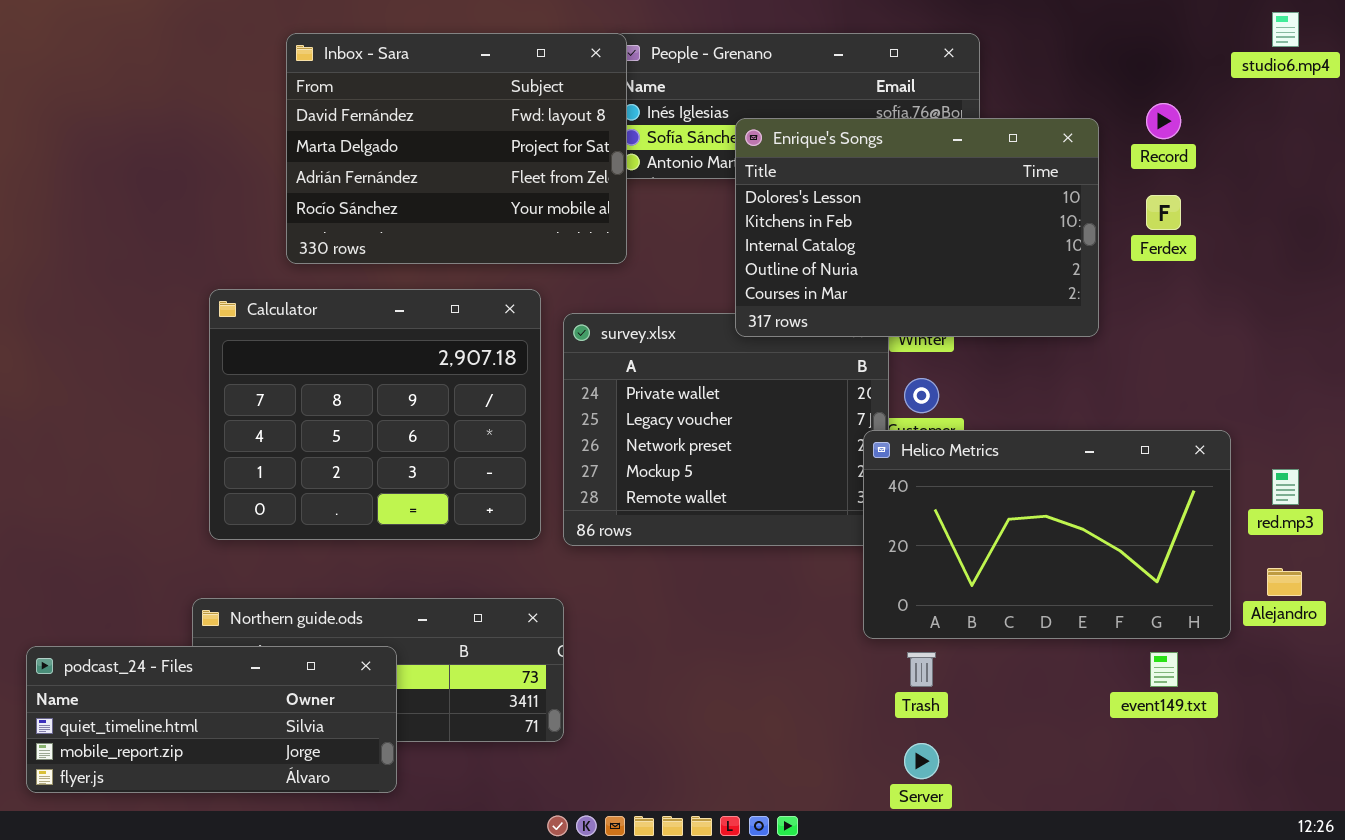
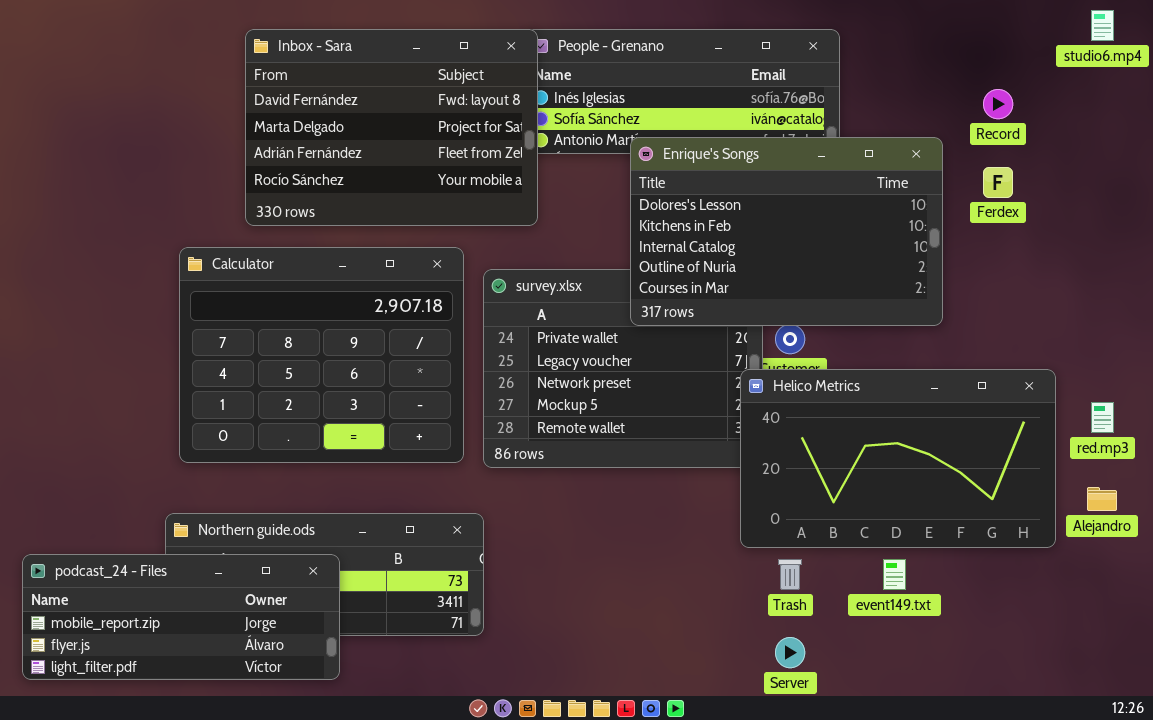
Enrique's Songs: [735,118,1099,337] -> [630,137,943,326], moved
podcast_24 - Files: [26,646,397,793] -> [22,554,340,680], scrolled down 1 row
event149.txt: [1150,652,1178,687] -> [883,559,906,590], moved

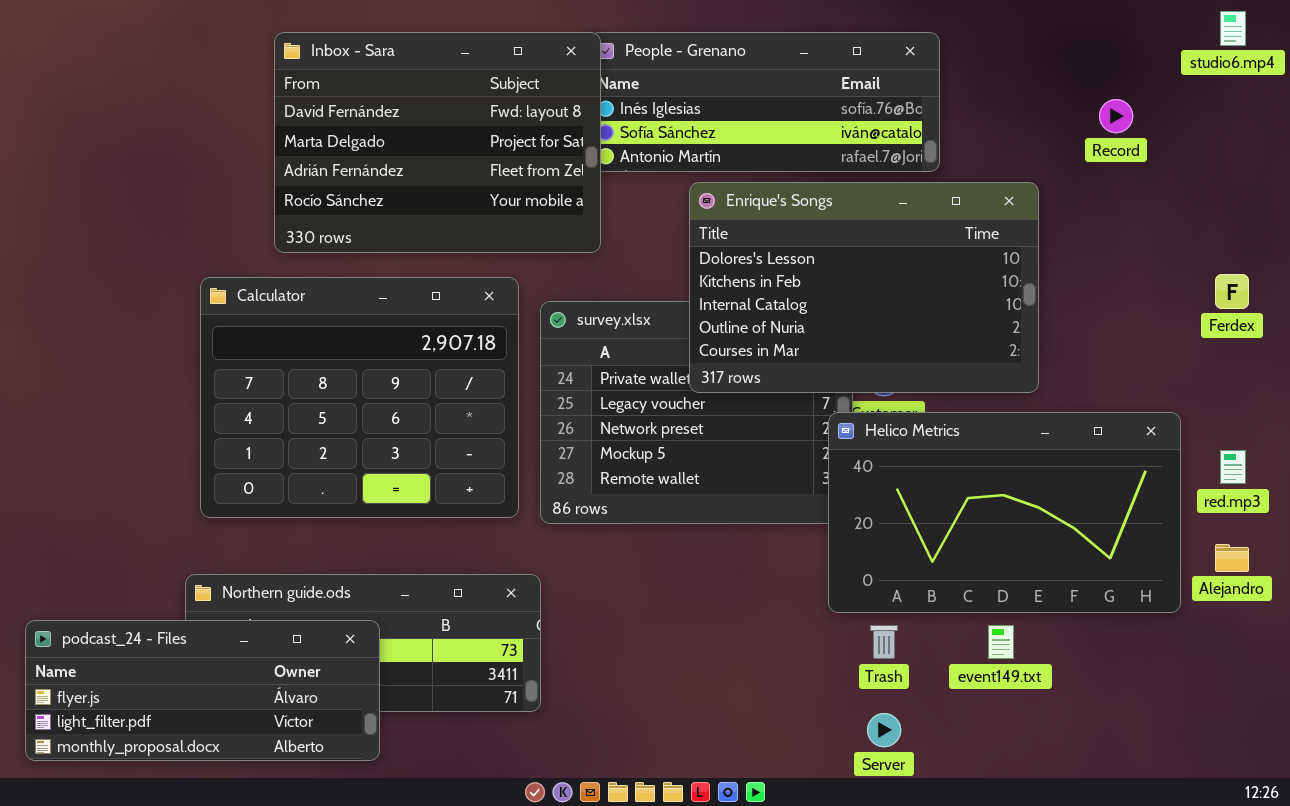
Enrique's Songs: [630,137,943,326] -> [689,182,1039,393], moved
Ferdex: [983,167,1013,198] -> [1215,274,1249,309], moved
podcast_24 - Files: [22,554,340,680] -> [25,620,380,761], scrolled down 1 row

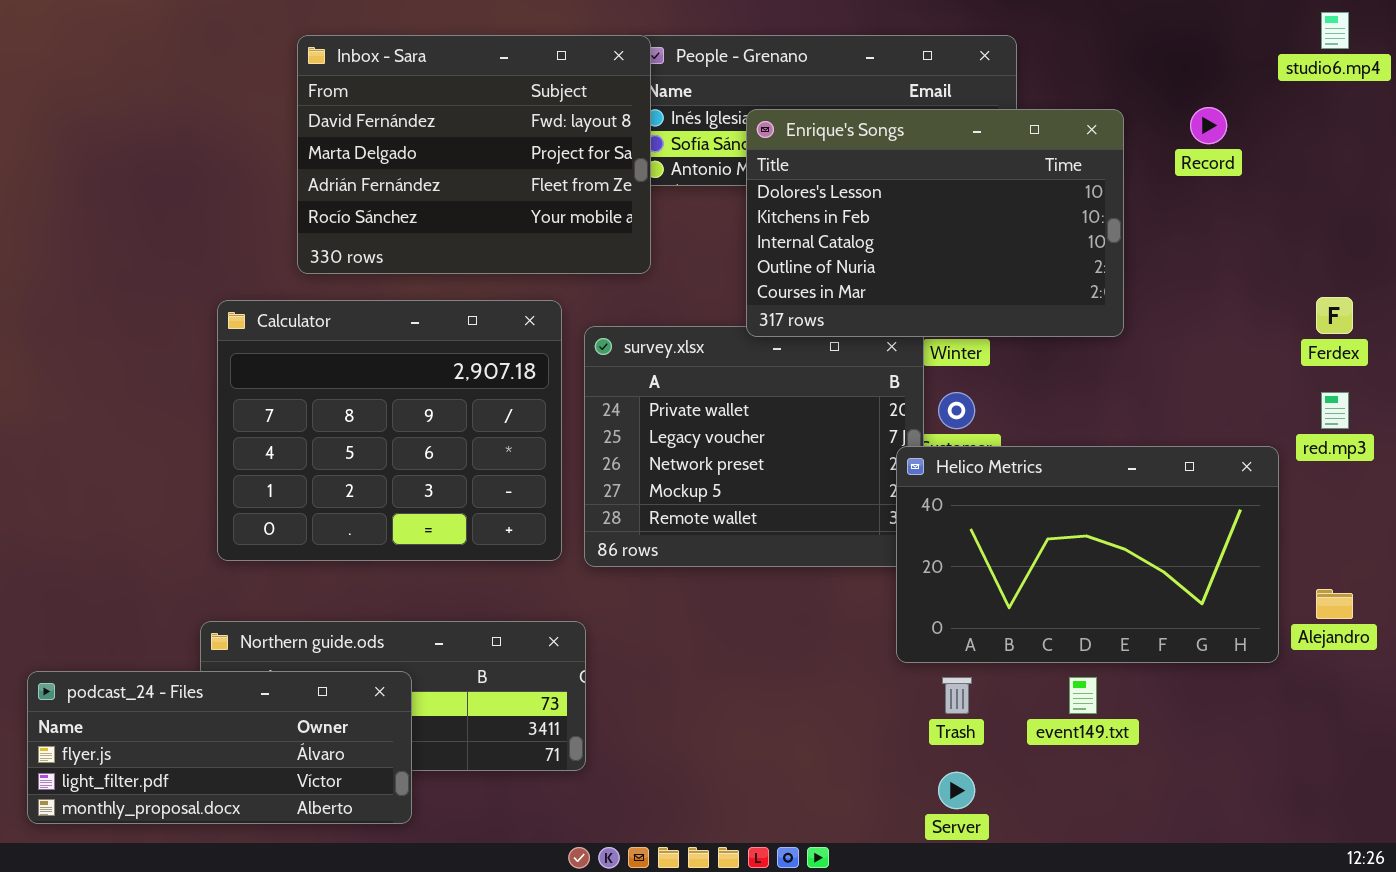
Enrique's Songs: [689,182,1039,393] -> [746,109,1124,337], moved
red.mp3: [1220,450,1246,484] -> [1321,392,1349,429], moved

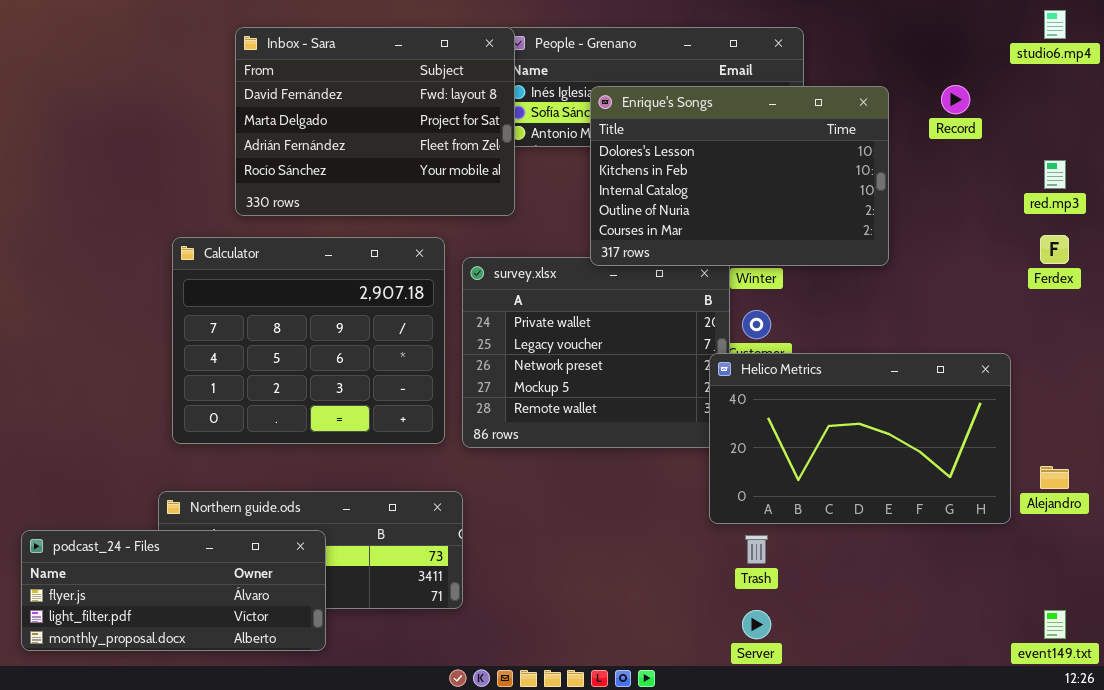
red.mp3: [1321,392,1349,429] -> [1044,160,1066,189], moved
event149.txt: [1069,677,1097,714] -> [1044,610,1066,639], moved

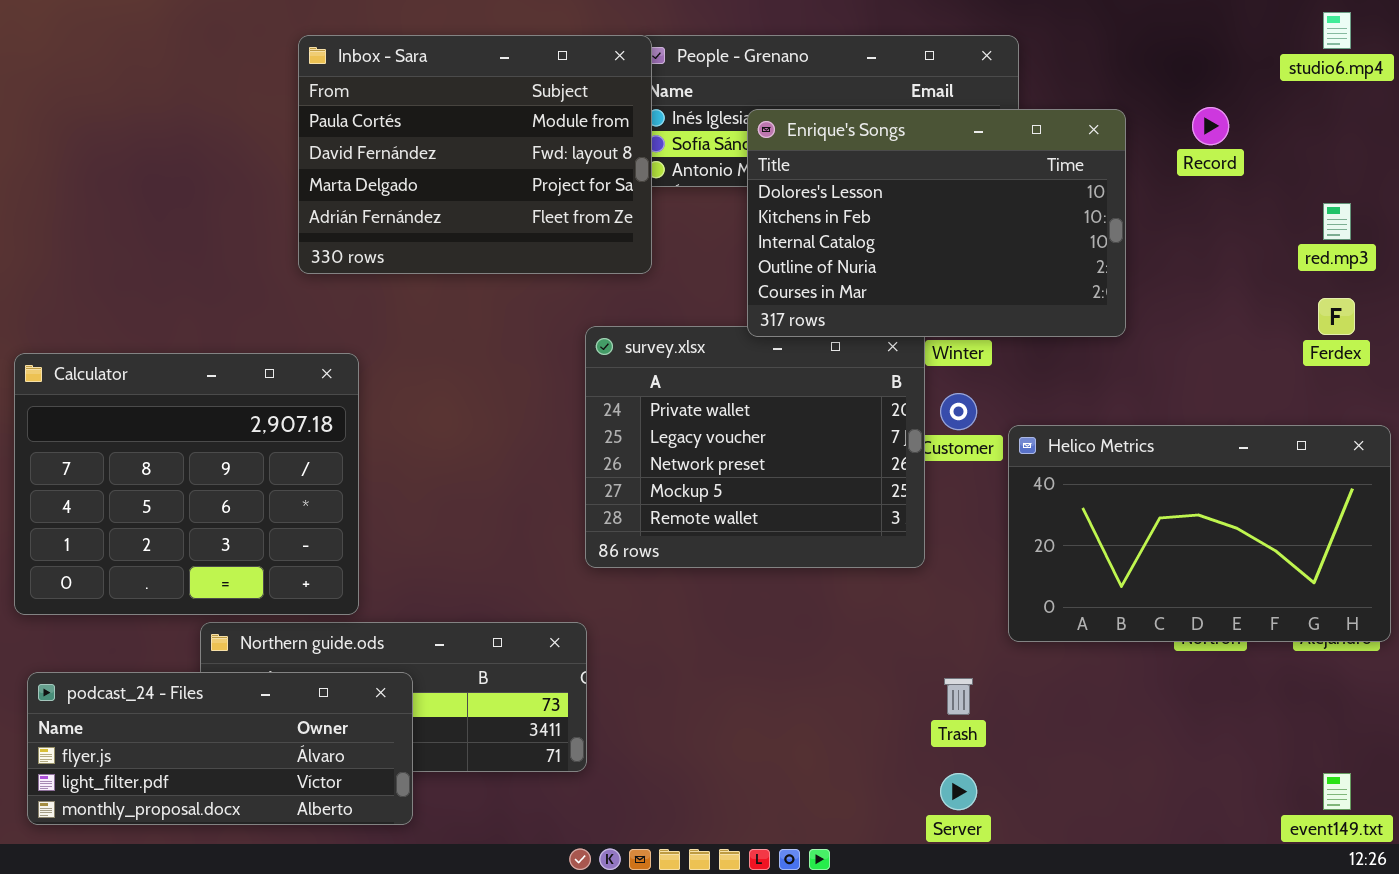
Inbox - Sara: [235,27,515,216] -> [298,35,652,274], scrolled up 1 row
Calculator: [172,237,445,444] -> [14,353,359,615], moved
Helico Metrics: [709,353,1011,524] -> [1008,425,1391,642], moved

